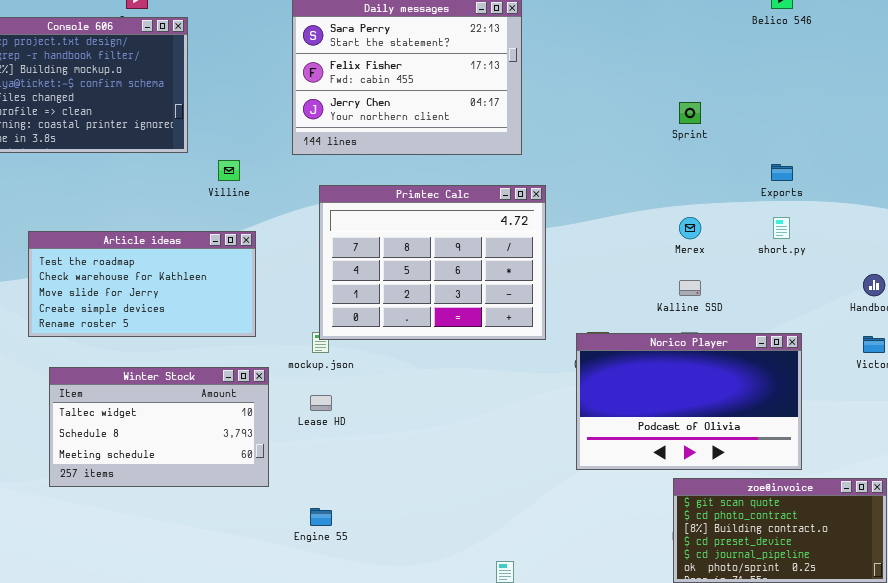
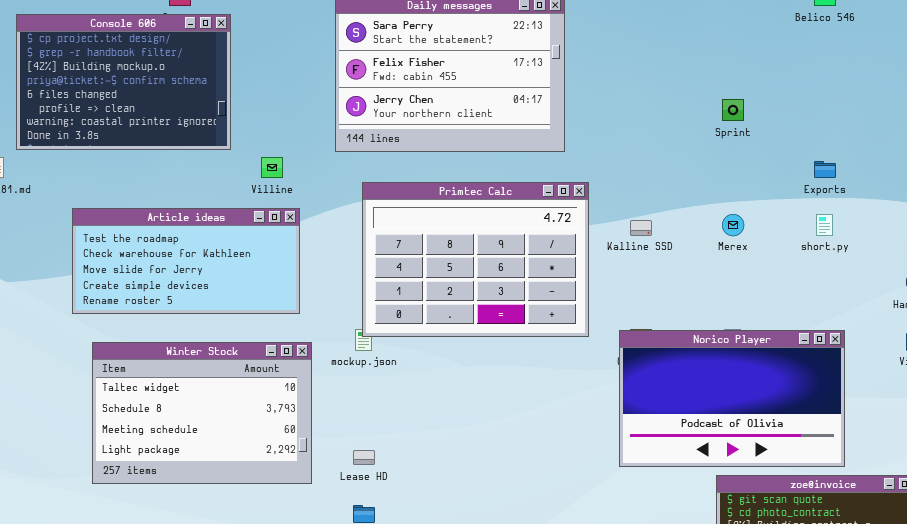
Article ideas: [28,231,256,337] -> [72,208,300,314], moved
Kalline SSD: [679,280,701,296] -> [630,220,652,236], moved
Winter Stock: [49,367,269,487] -> [92,342,312,484], resized
Lease HD: [310,395,332,411] -> [353,450,375,465], moved

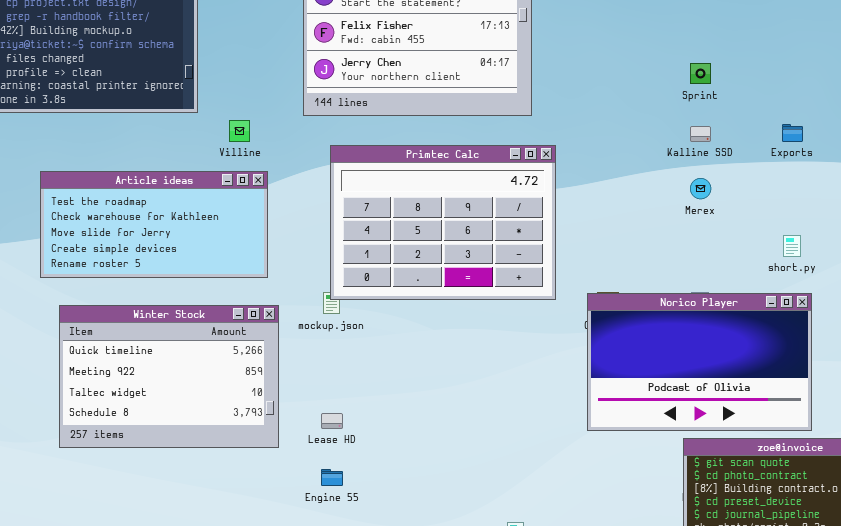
short.py: [816,214,833,236] -> [783,235,801,257], moved
Kalline SSD: [630,220,652,236] -> [690,126,711,142], moved
Winter Stock: [92,342,312,484] -> [59,305,279,448], scrolled up 2 rows

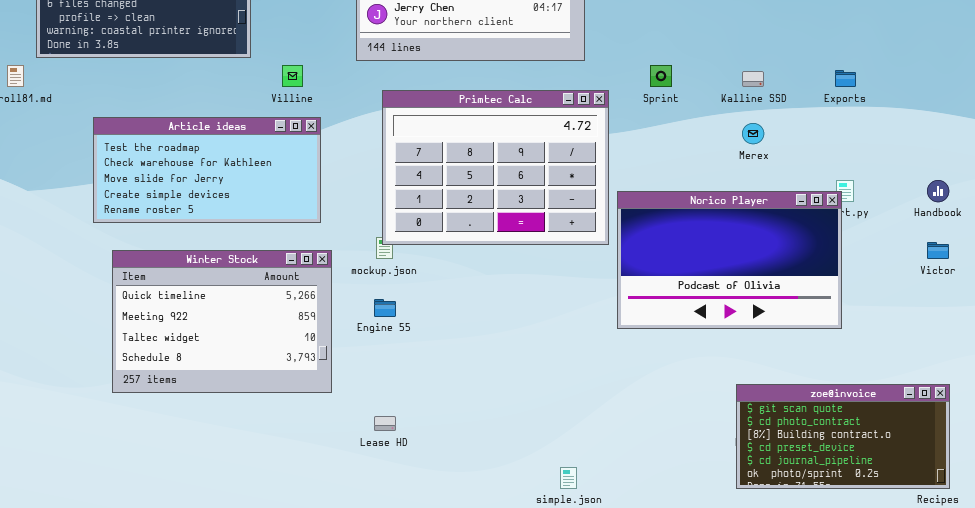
Sprint: [690,63,711,84] -> [650,65,672,87], moved
Norico Player: [587,293,812,431] -> [617,191,842,329], moved
Lease HD: [321,413,343,429] -> [374,416,396,431], moved
Engine 55: [321,469,343,486] -> [374,299,396,317], moved

